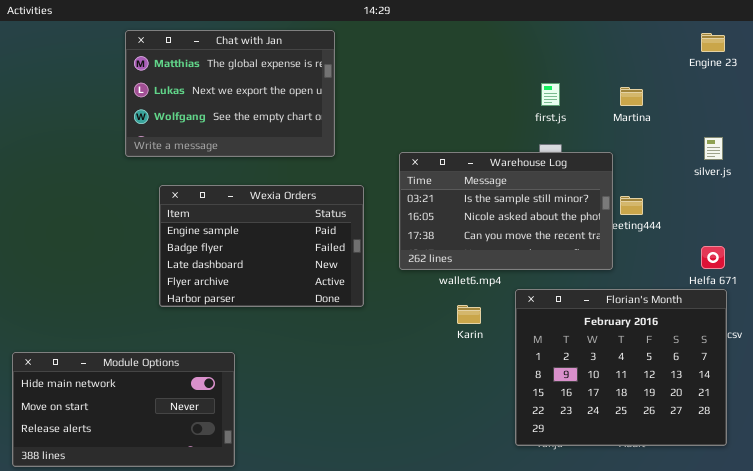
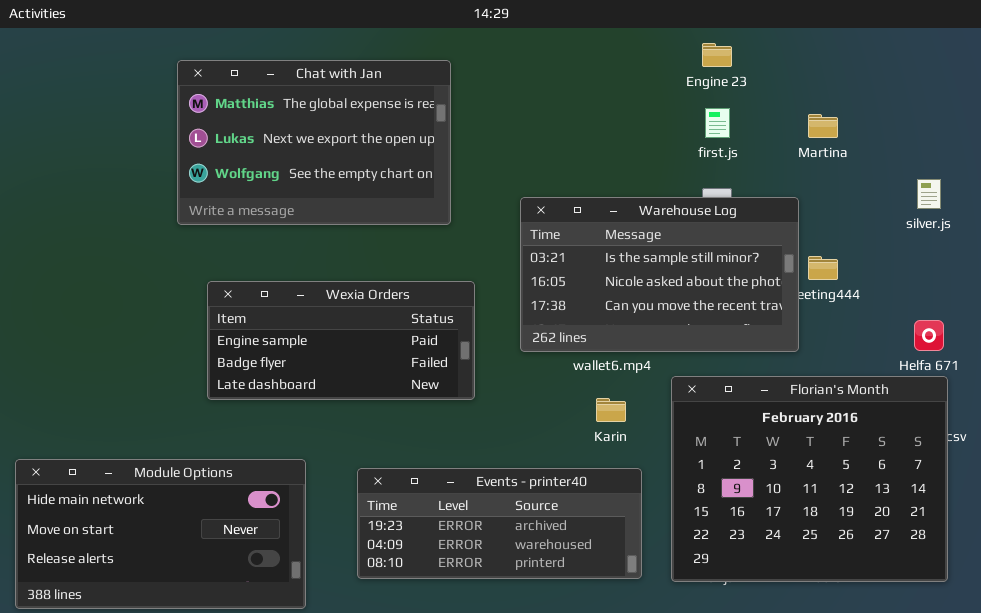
Chat with Jan: [125,30,335,157] -> [177,60,451,225], moved
Engine 23: [701,33,725,52] -> [702,43,732,67], moved
Wexia Orders: [159,185,364,307] -> [207,281,475,400], resized
Events - printer40: none -> [357,468,642,579], opened

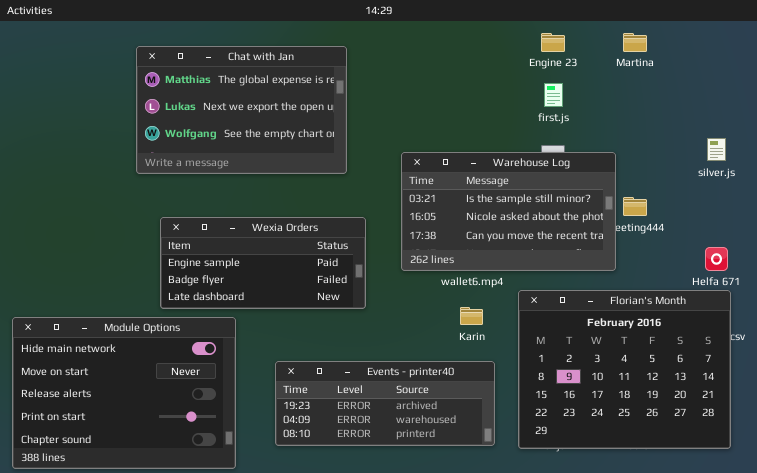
Martina: [808,114,838,138] -> [623,33,647,52], moved
Module Options: [15,459,306,609] -> [12,317,236,469], resized

